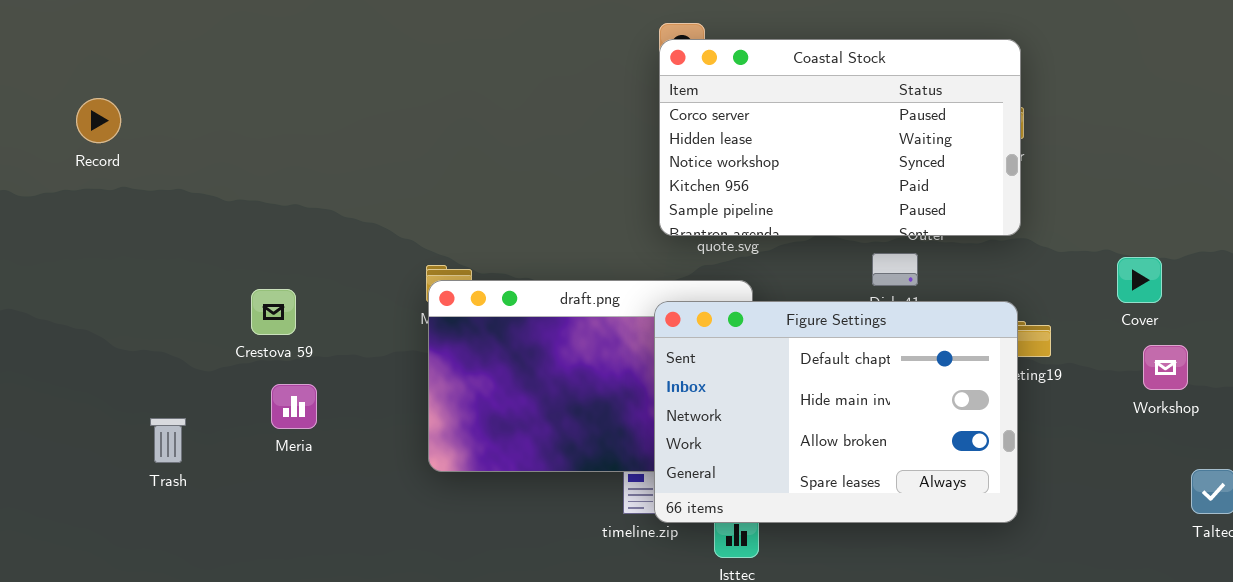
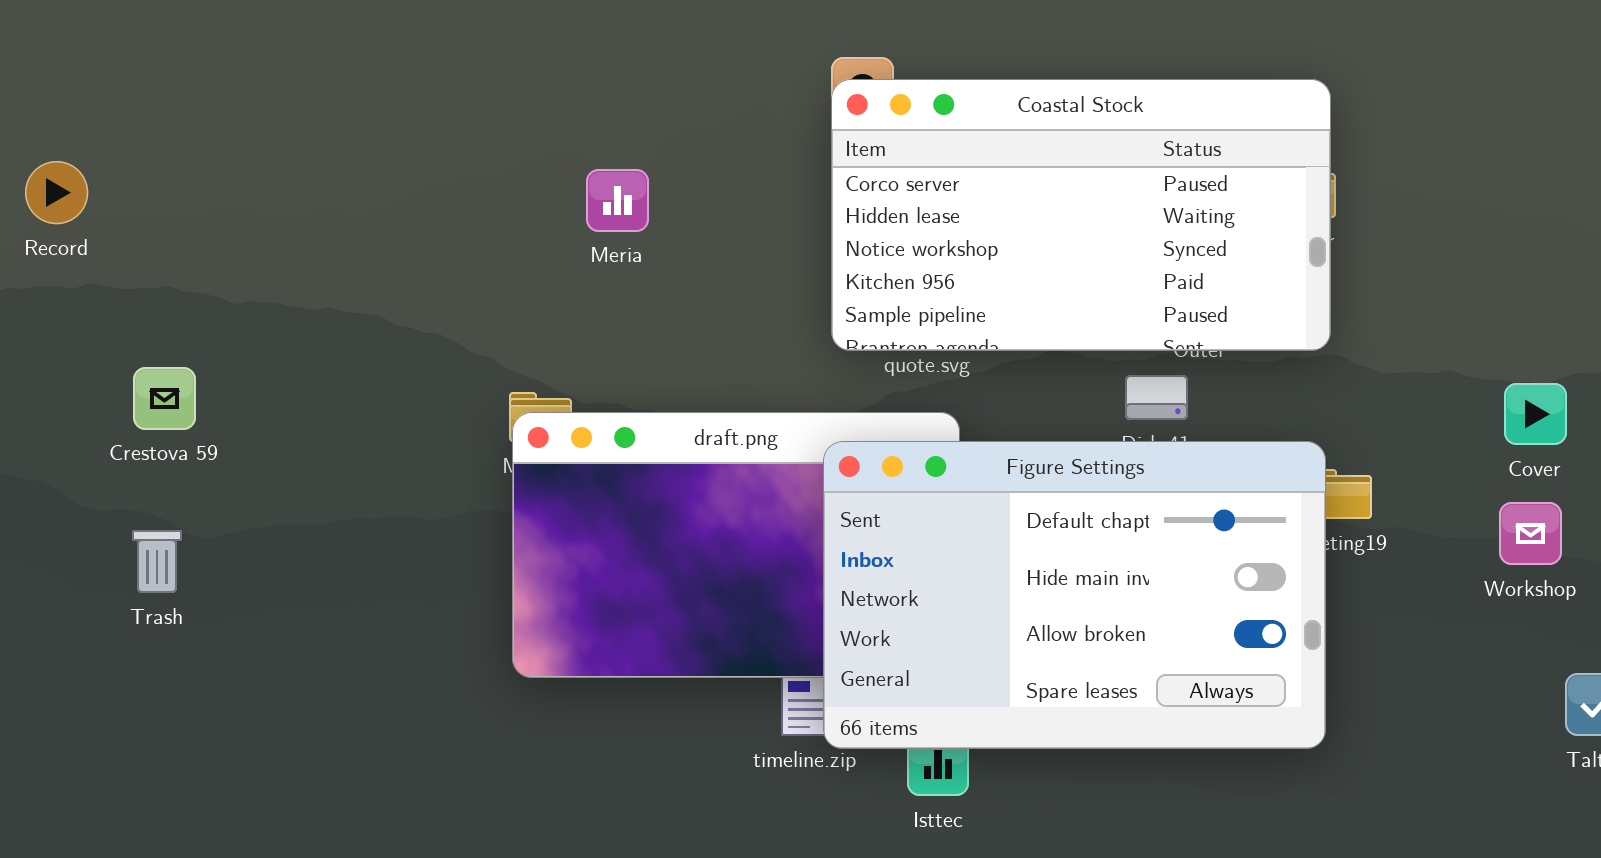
Cover: [1117,257,1162,303] -> [1504,383,1567,445], moved
Crestova 59: [251,289,296,335] -> [133,367,196,430], moved
Meria: [271,384,317,429] -> [586,169,649,232], moved
Trash: [150,418,186,463] -> [132,530,182,593], moved

